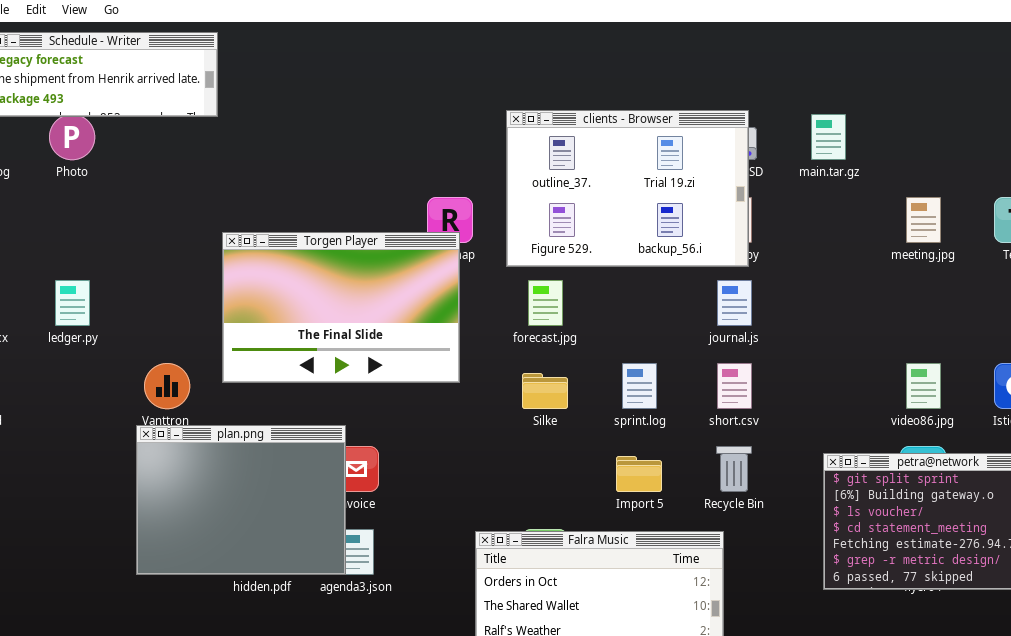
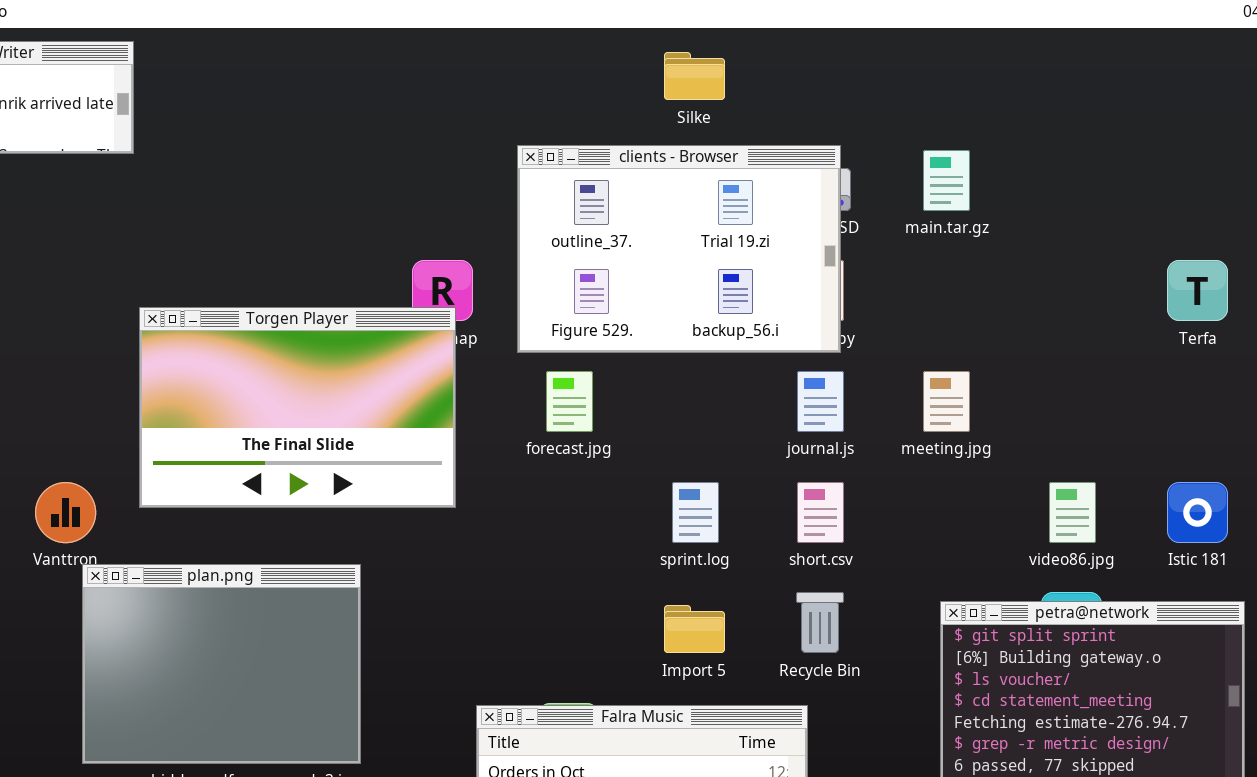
meeting.jpg: [906,197,941,243] -> [923,371,970,432], moved
Silke: [522,373,568,409] -> [664,52,725,100], moved
plan.png: [136,425,346,575] -> [82,564,361,764], moved

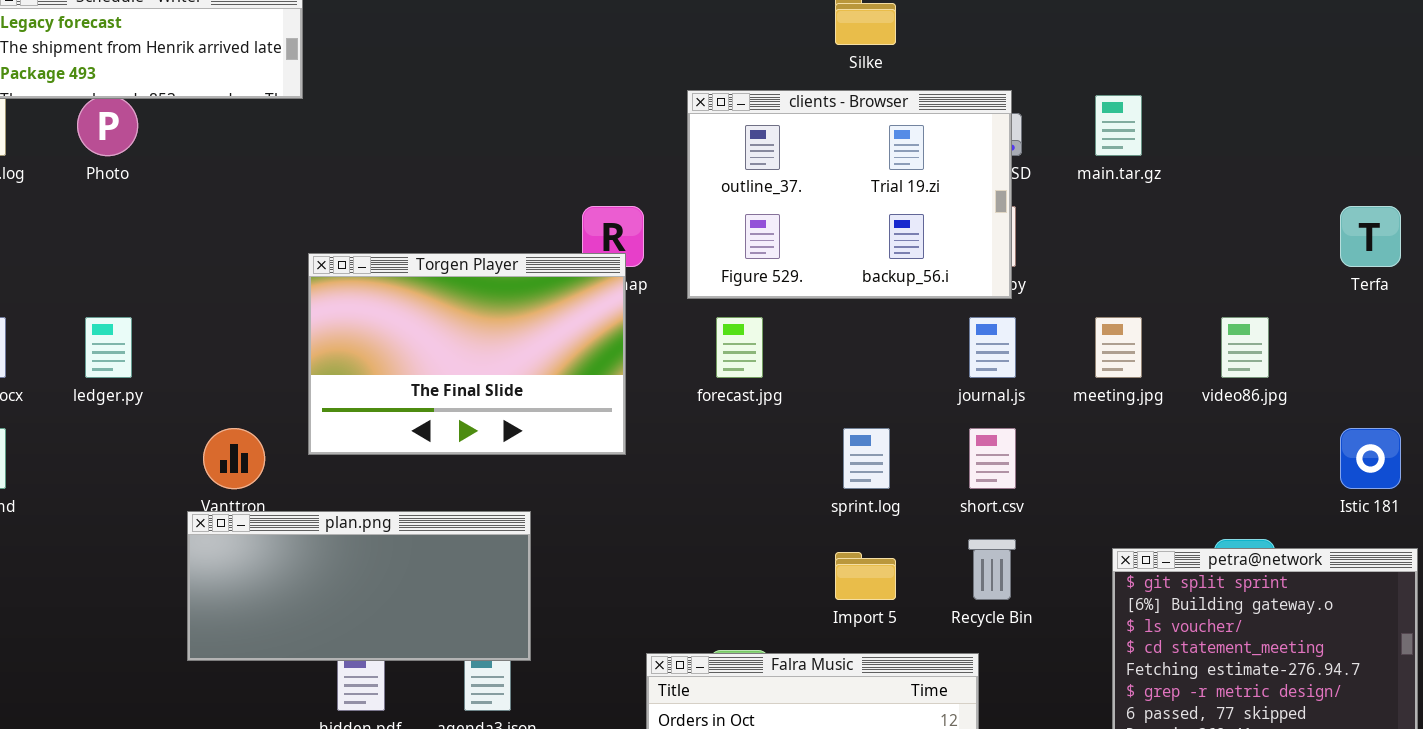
video86.jpg: [1049,482,1096,543] -> [1221,317,1269,378], moved
plan.png: [82,564,361,764] -> [187,511,531,661], resized

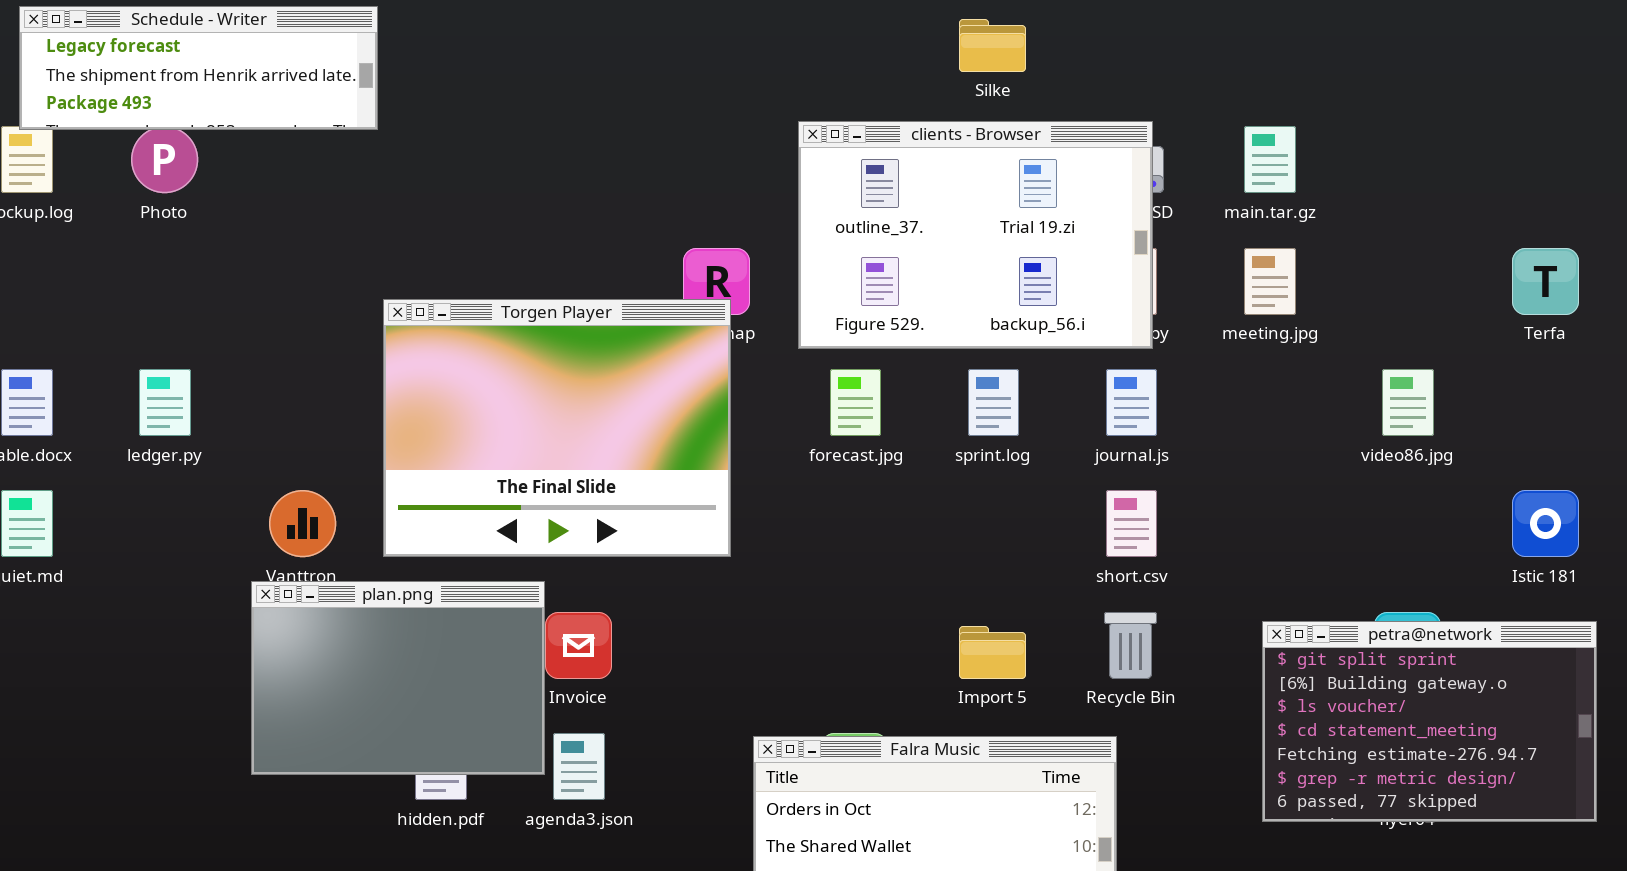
Torgen Player: [308,253,626,455] -> [383,299,731,557], resized
meeting.jpg: [1095,317,1142,378] -> [1244,248,1296,315], moved
sprint.log: [843,428,890,489] -> [968,369,1019,436], moved
plan.png: [187,511,531,661] -> [251,581,545,775], resized

